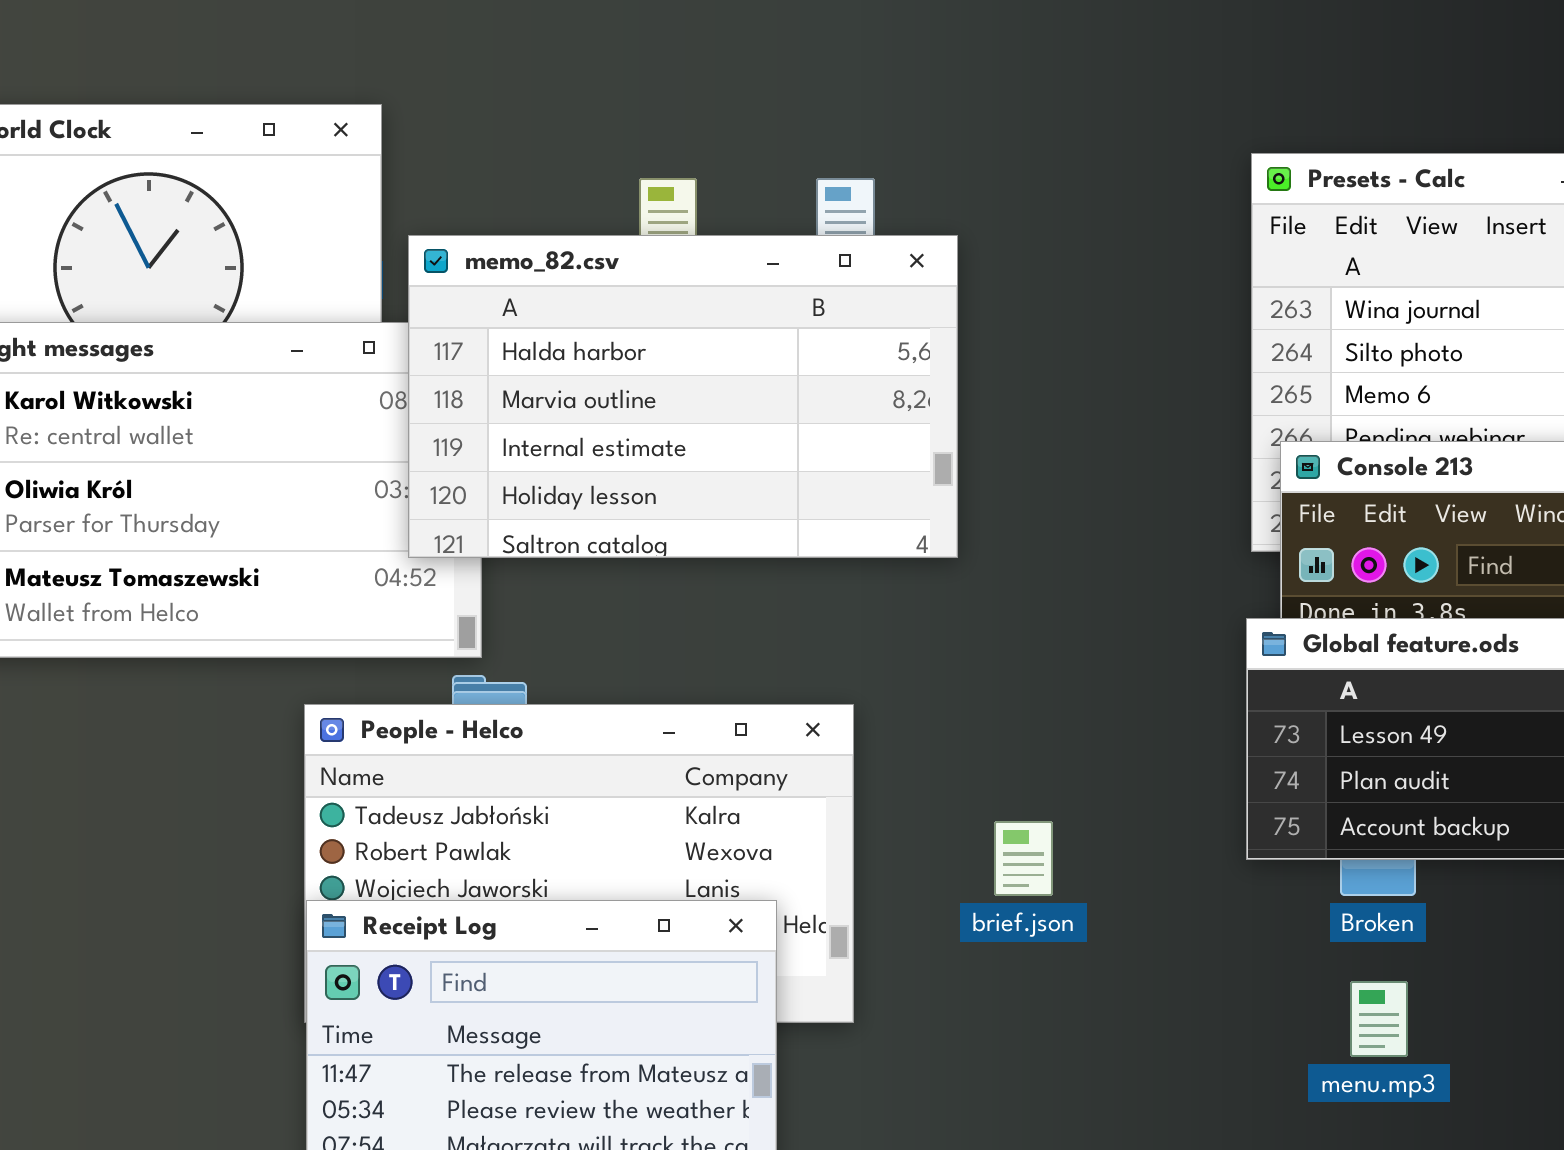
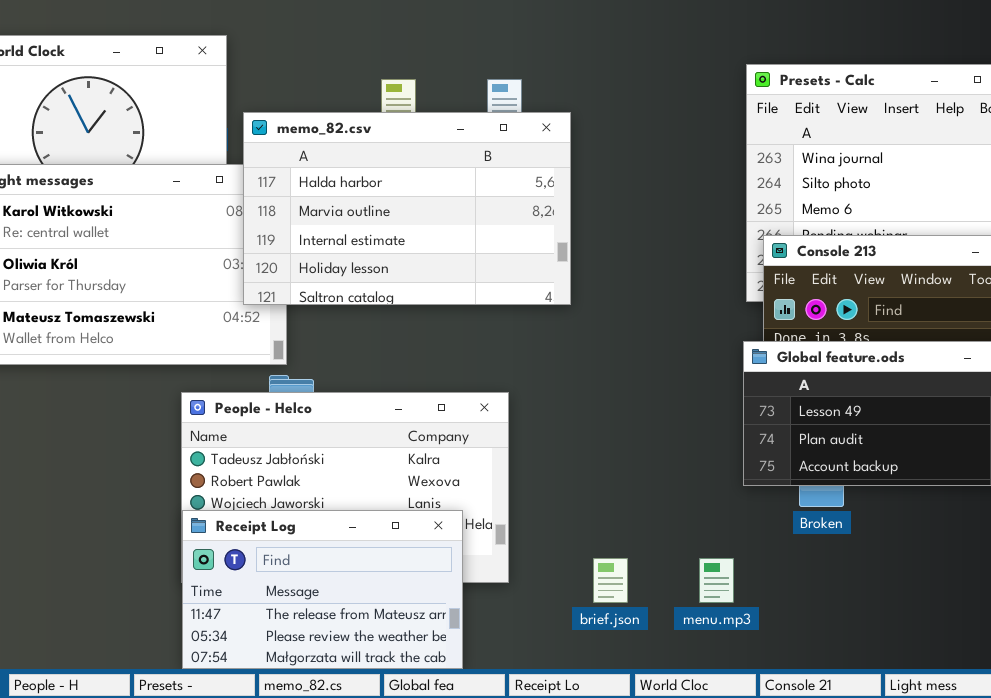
brief.json: [994,821,1053,896] -> [593,558,628,603], moved
menu.mp3: [1350,981,1408,1057] -> [699,558,734,603], moved

